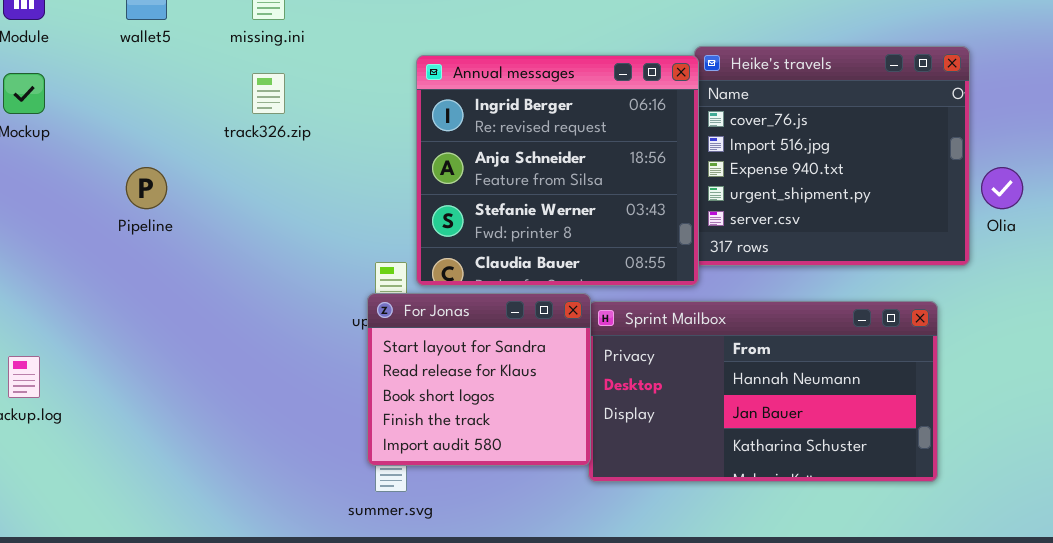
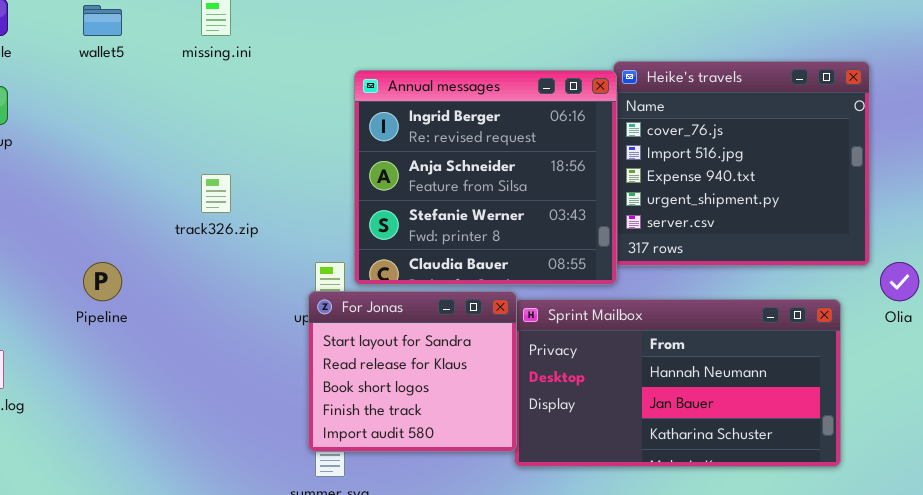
track326.zip: [252,73,285,114] -> [201,174,231,213], moved
Pipeline: [126,167,167,209] -> [83,262,122,301], moved
Olia: [981,167,1023,209] -> [880,262,919,301], moved

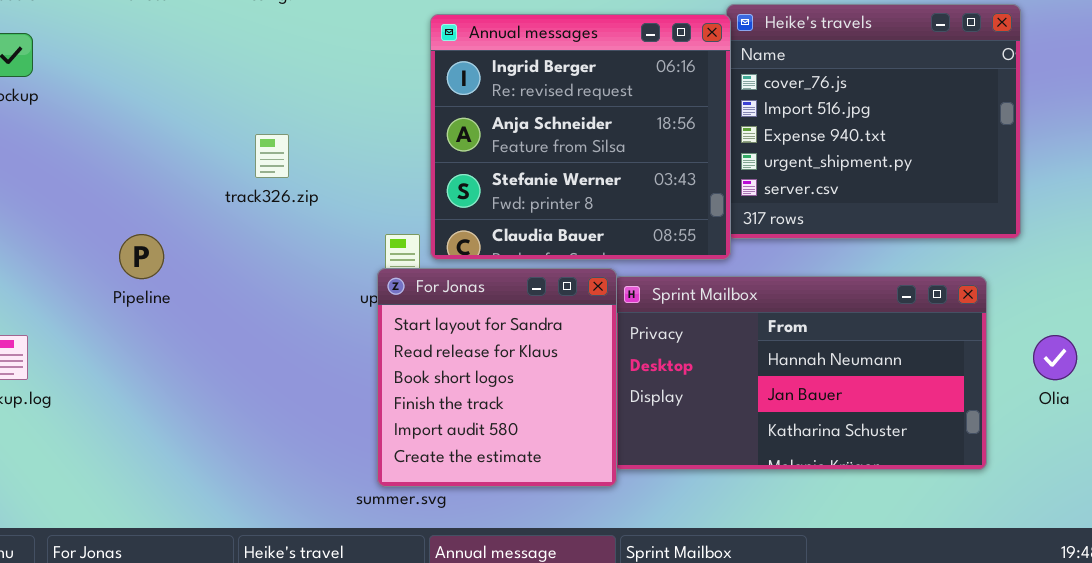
Olia: [880,262,919,301] -> [1033,335,1077,380], moved
For Jonas: [308,291,517,452] -> [377,268,617,487], resized

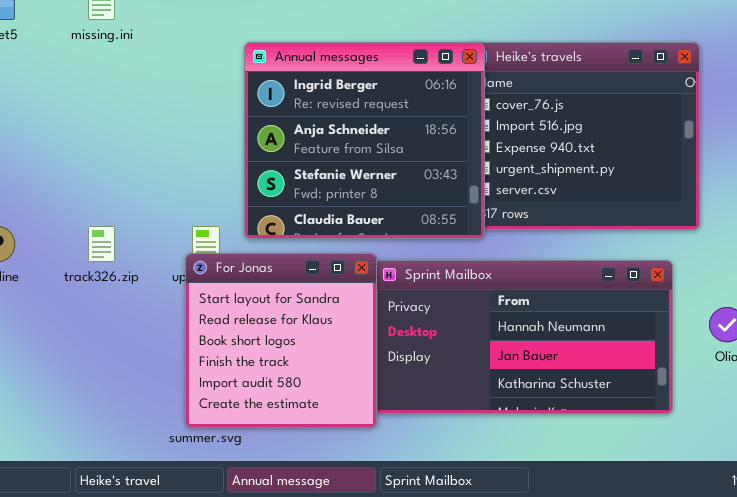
Annual messages: [430,14,731,260] -> [244,42,485,239], moved
track326.zip: [255,134,289,178] -> [88,226,115,262], moved

